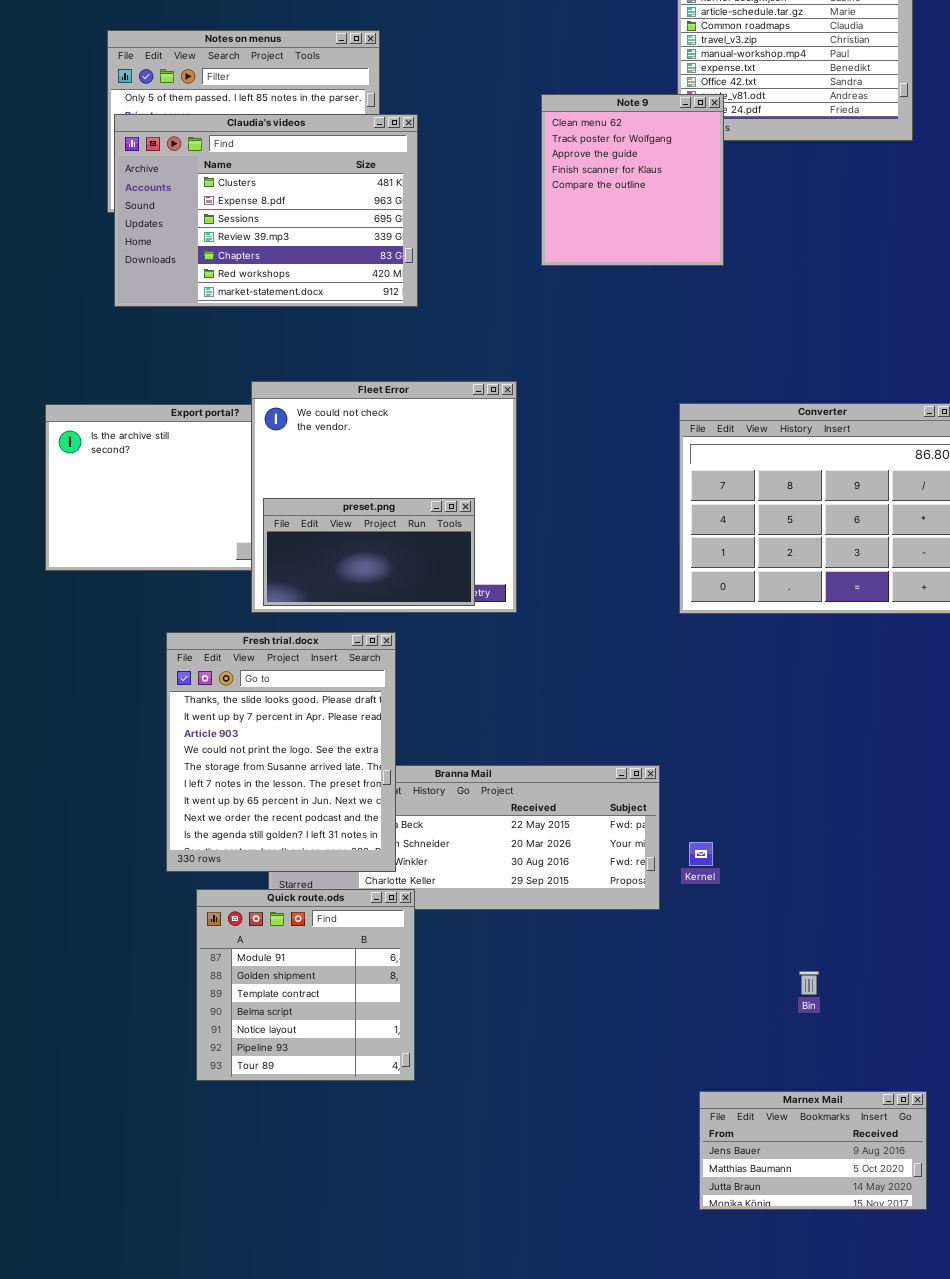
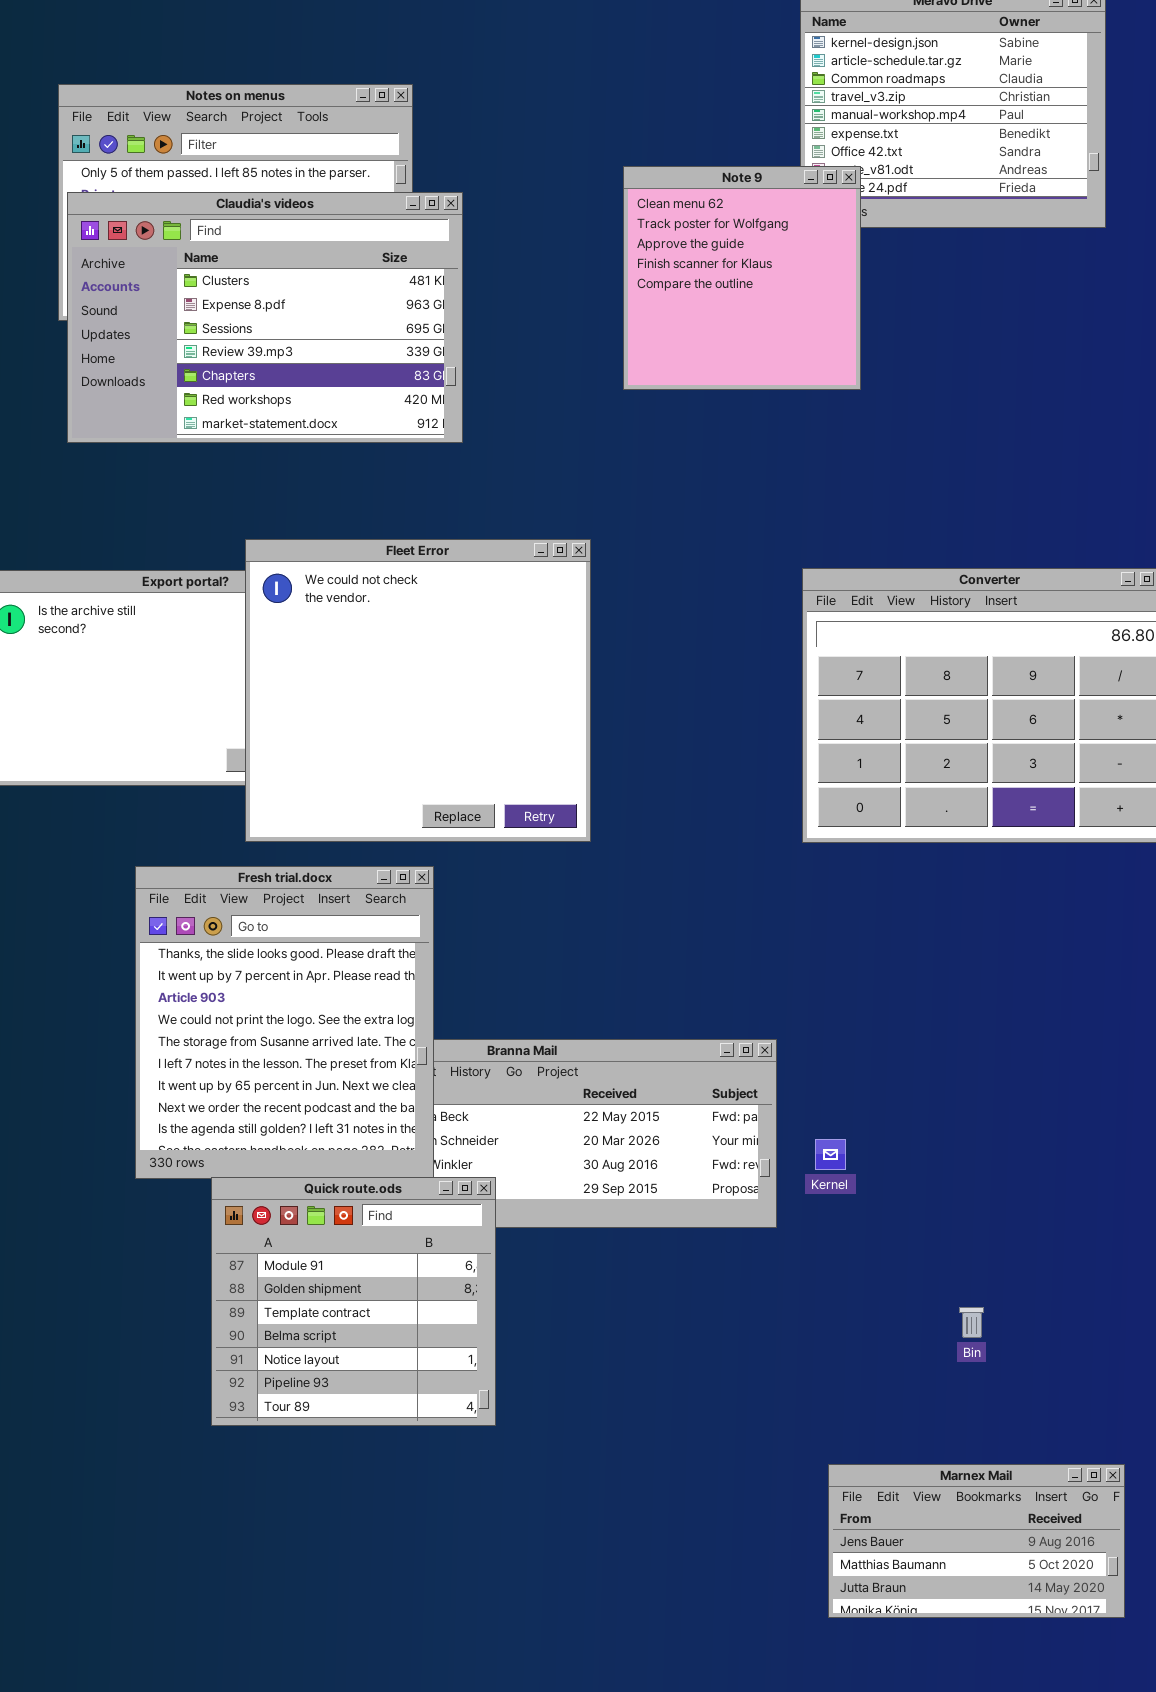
preset.png: [263,498,475,606] -> none, closed
Quick route.ods: [196,889,415,1081] -> [211,1177,496,1426], moved

